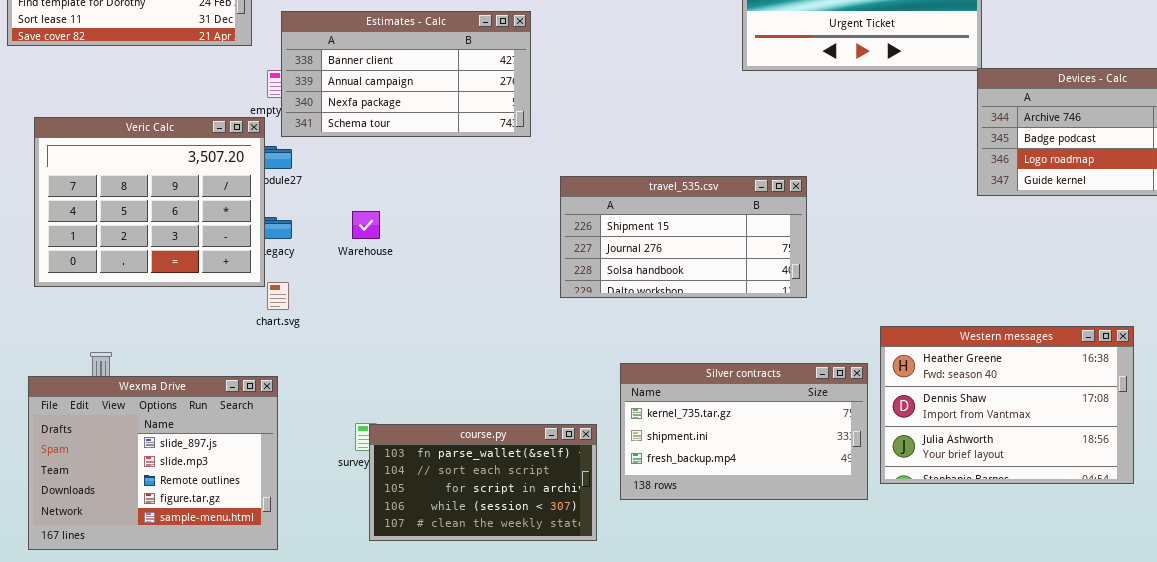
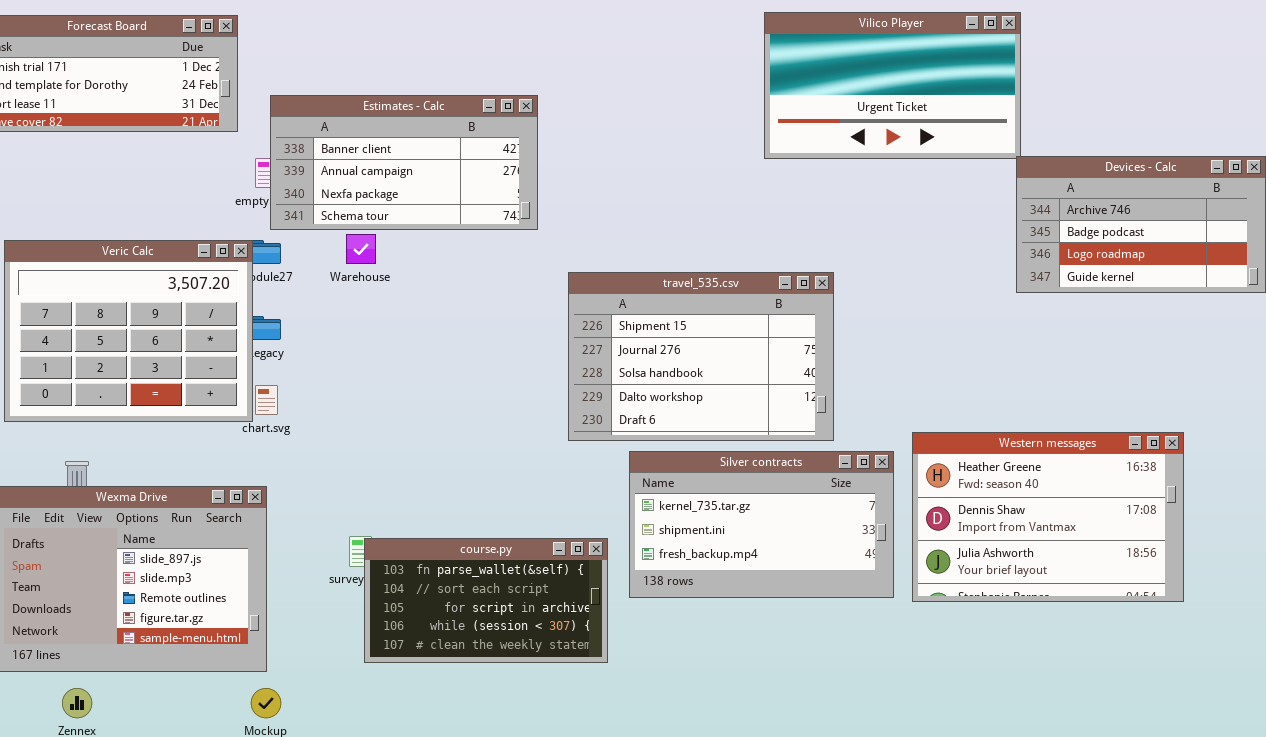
Veric Calc: [34,117,265,287] -> [4,240,253,422], moved
travel_535.csv: [560,176,807,298] -> [568,272,834,441], resized
Warehouse: [352,211,380,239] -> [346,234,376,264], moved
Silver contracts: [620,363,868,500] -> [629,451,894,598], moved

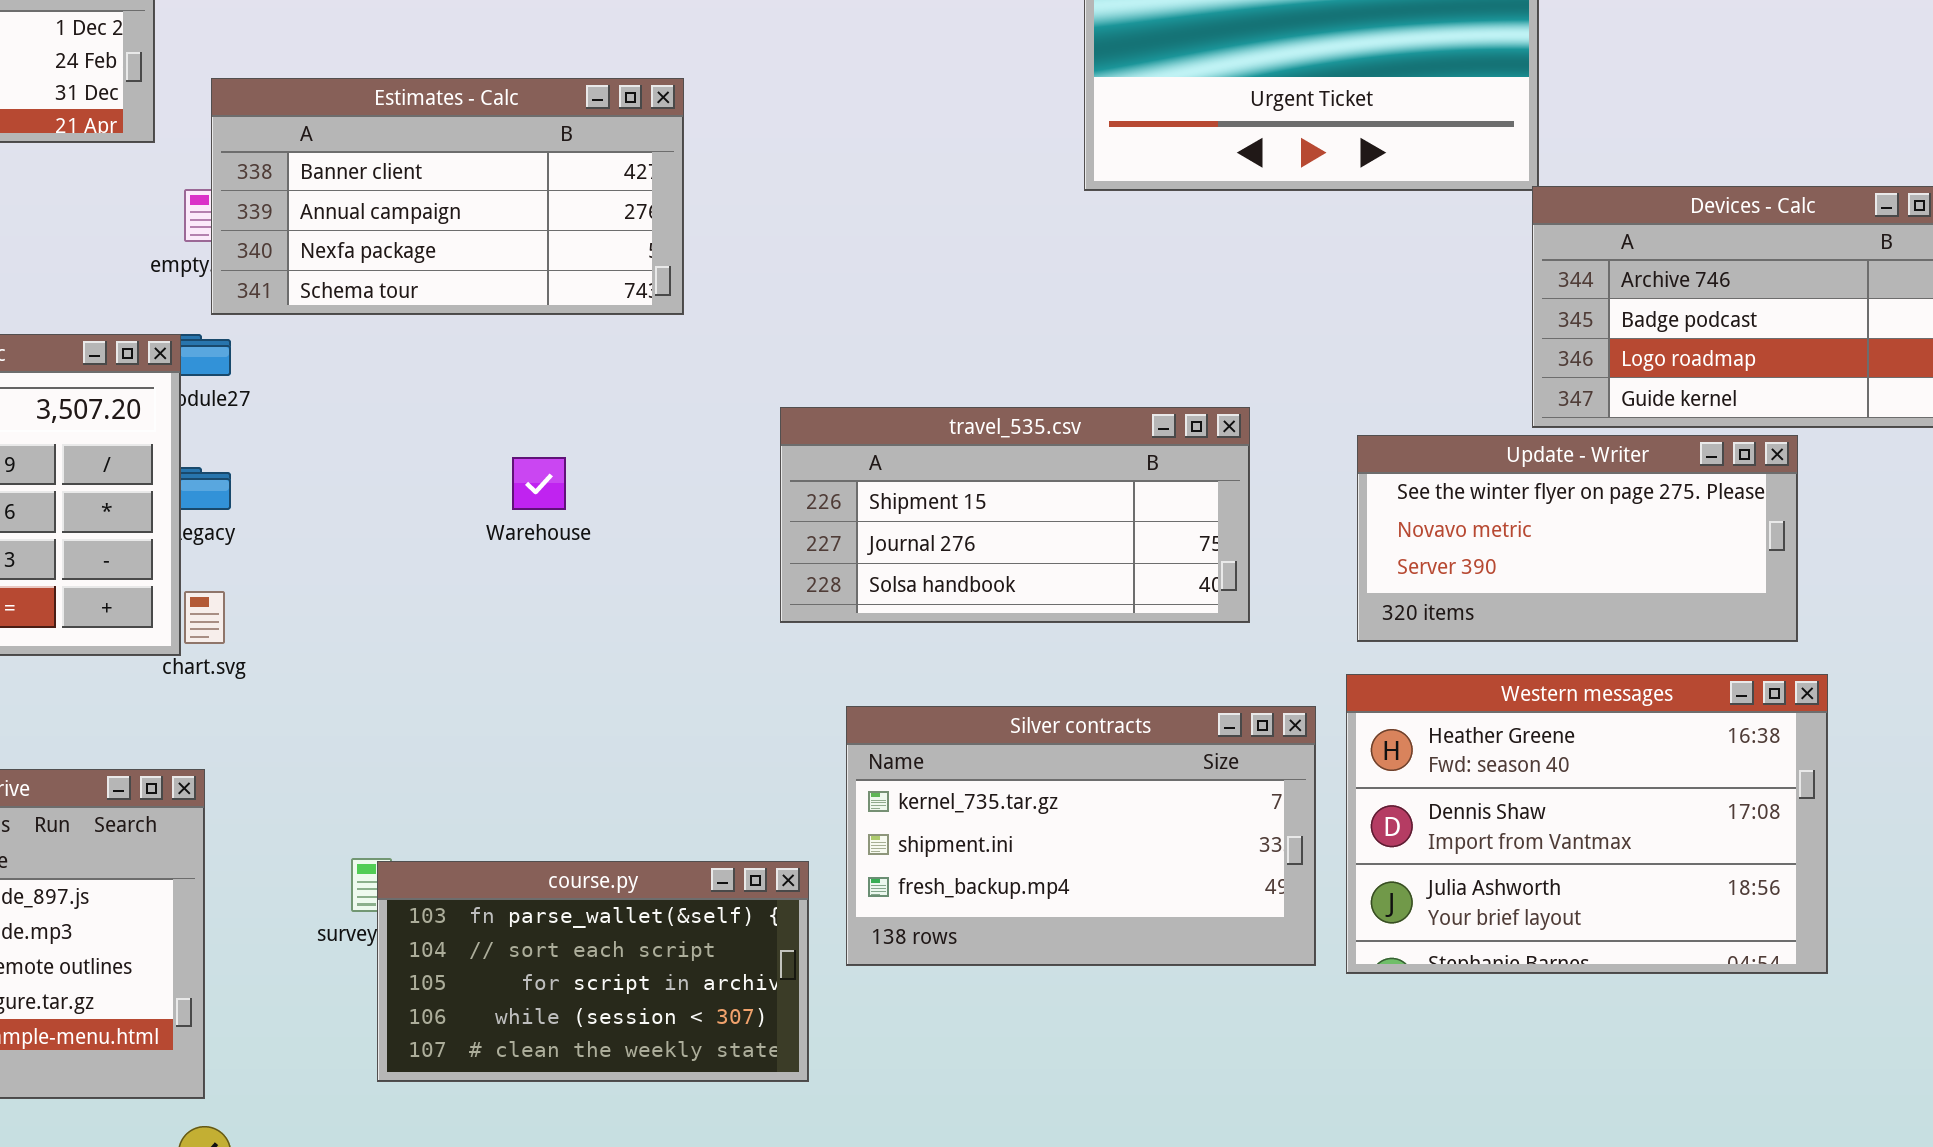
Warehouse: [346,234,376,264] -> [512,457,566,510], moved
travel_535.csv: [568,272,834,441] -> [780,407,1250,623], moved, resized
Update - Writer: none -> [1357,435,1798,642], opened

